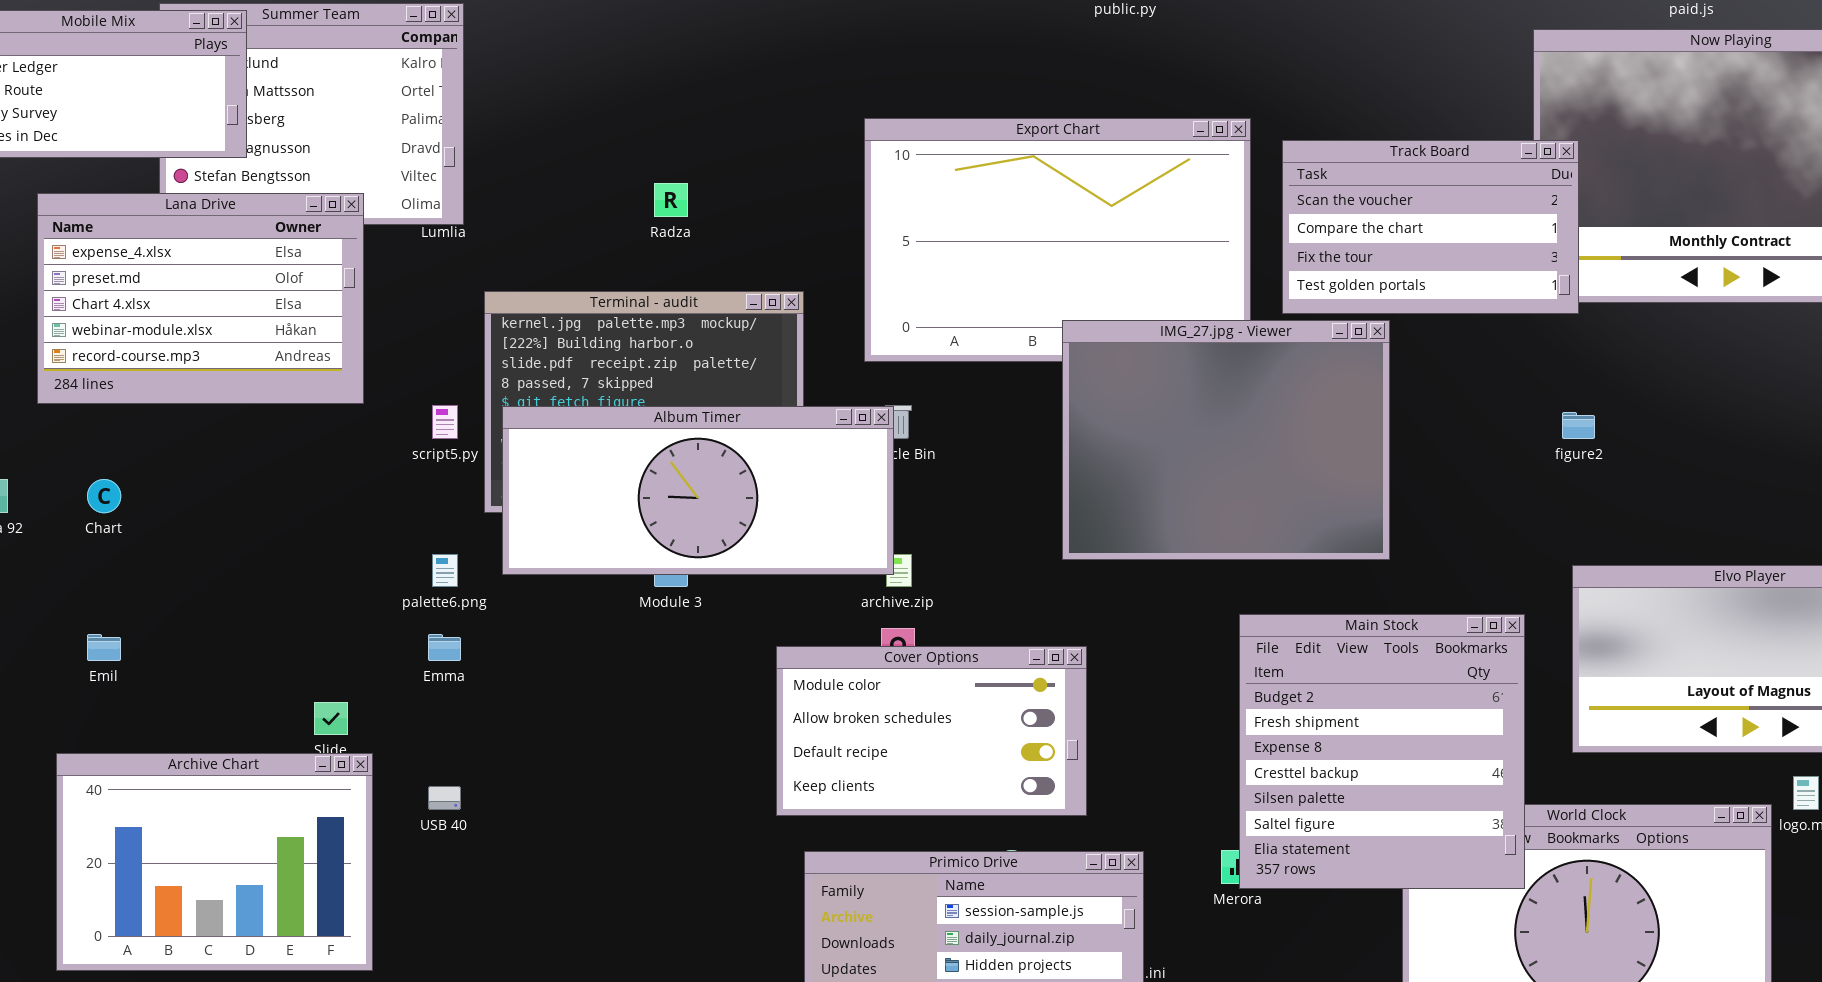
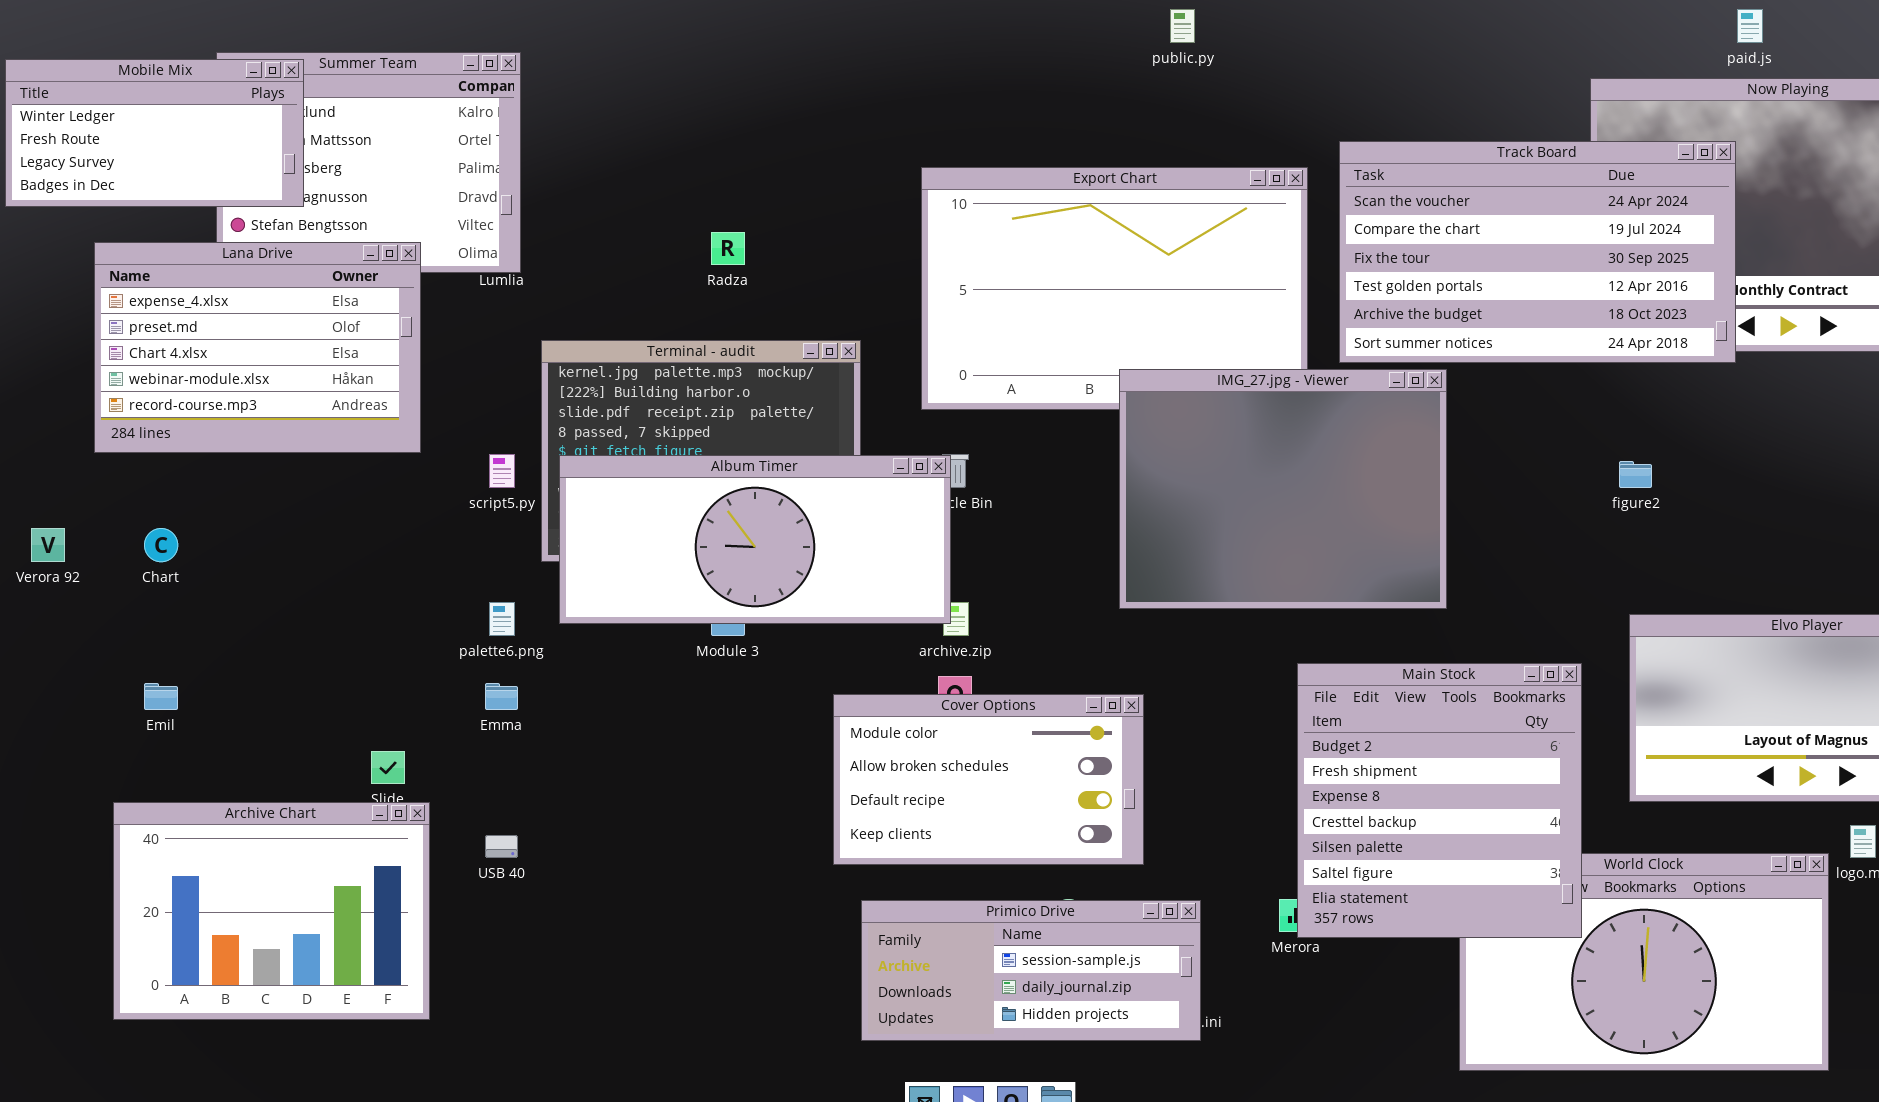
Track Board: [1282,140,1579,314] -> [1339,141,1736,363], resized

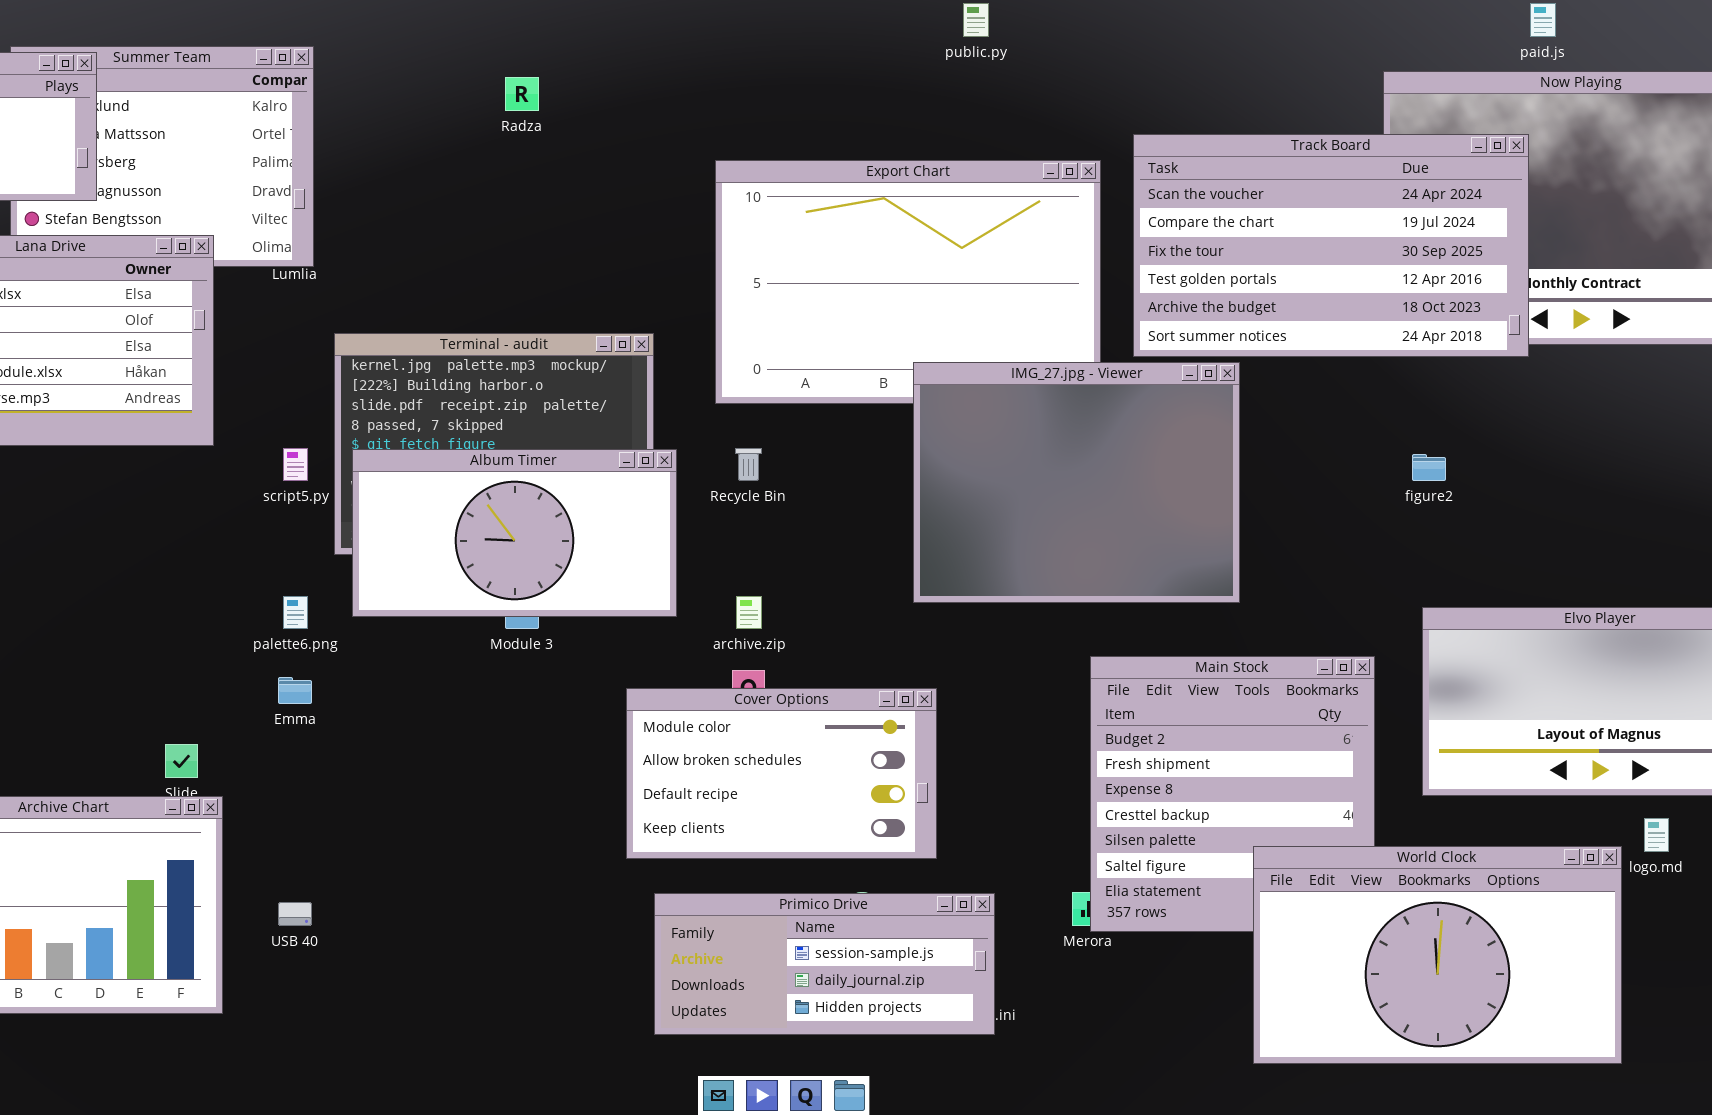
Radza: [711,232,745,265] -> [505,77,539,111], moved
Album Timer: [559,455,951,624] -> [352,449,677,617], resized
USB 40: [485,835,518,858] -> [278,902,312,926], moved
World Clock: [1459,853,1829,1071] -> [1253,846,1622,1064], raised

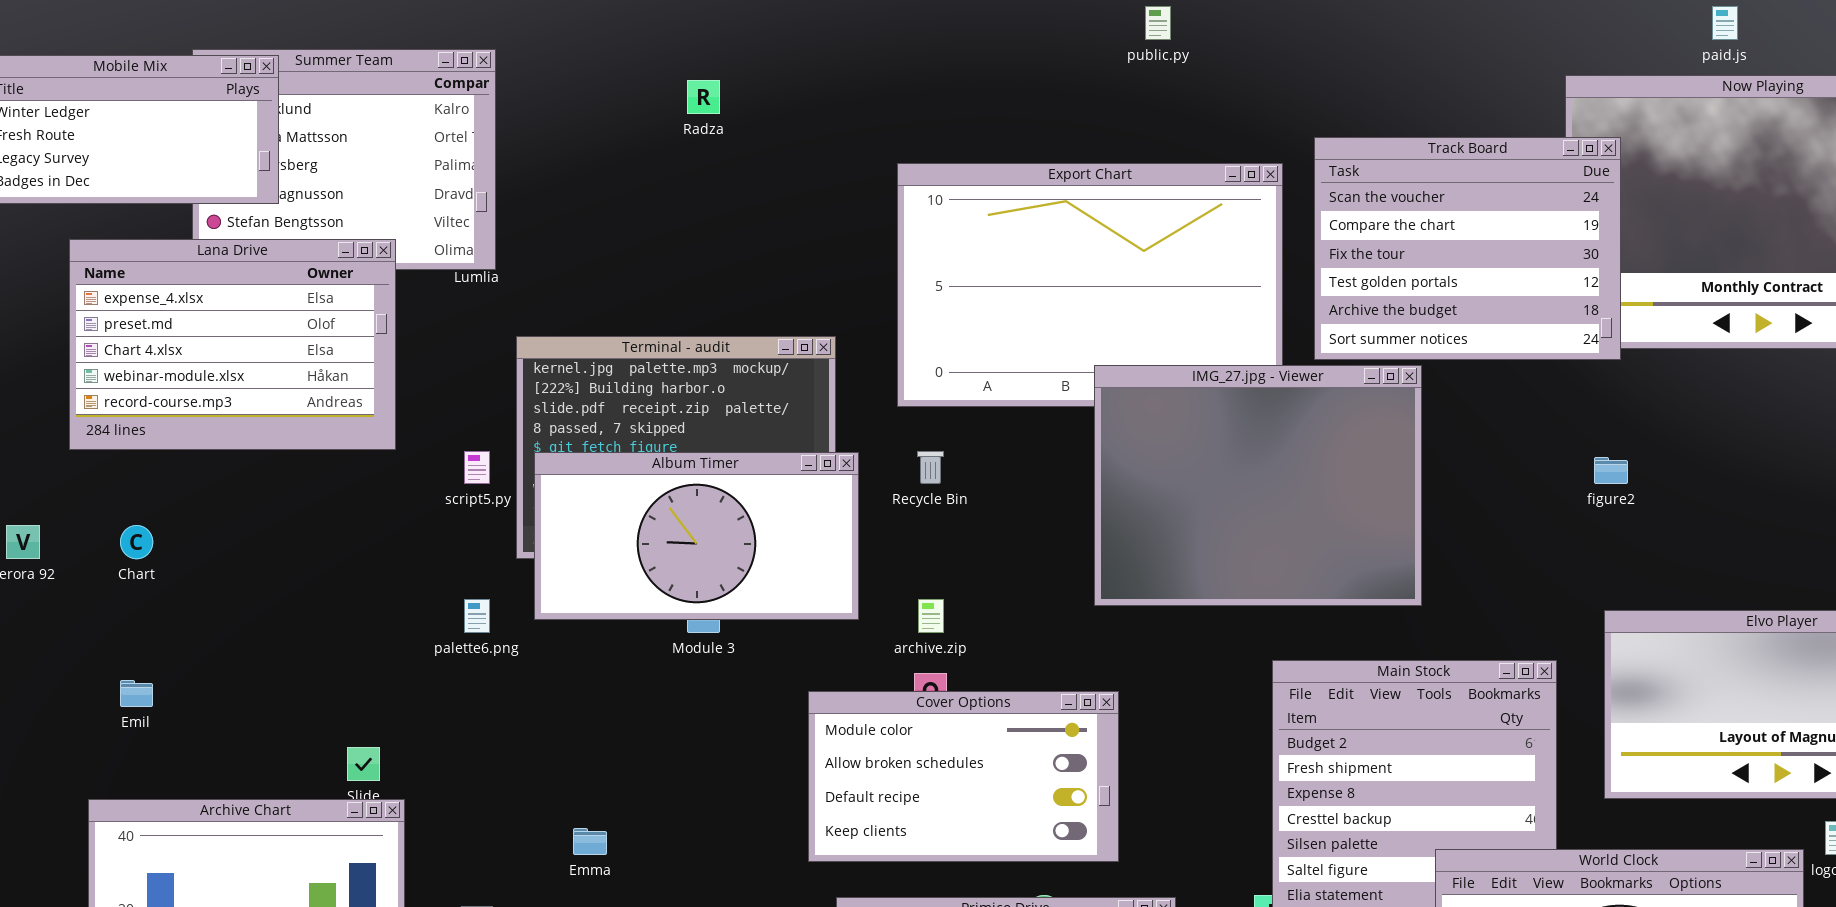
Track Board: [1133,134,1529,357] -> [1314,137,1621,360], resized
Emma: [278,677,312,704] -> [573,828,607,855], moved

